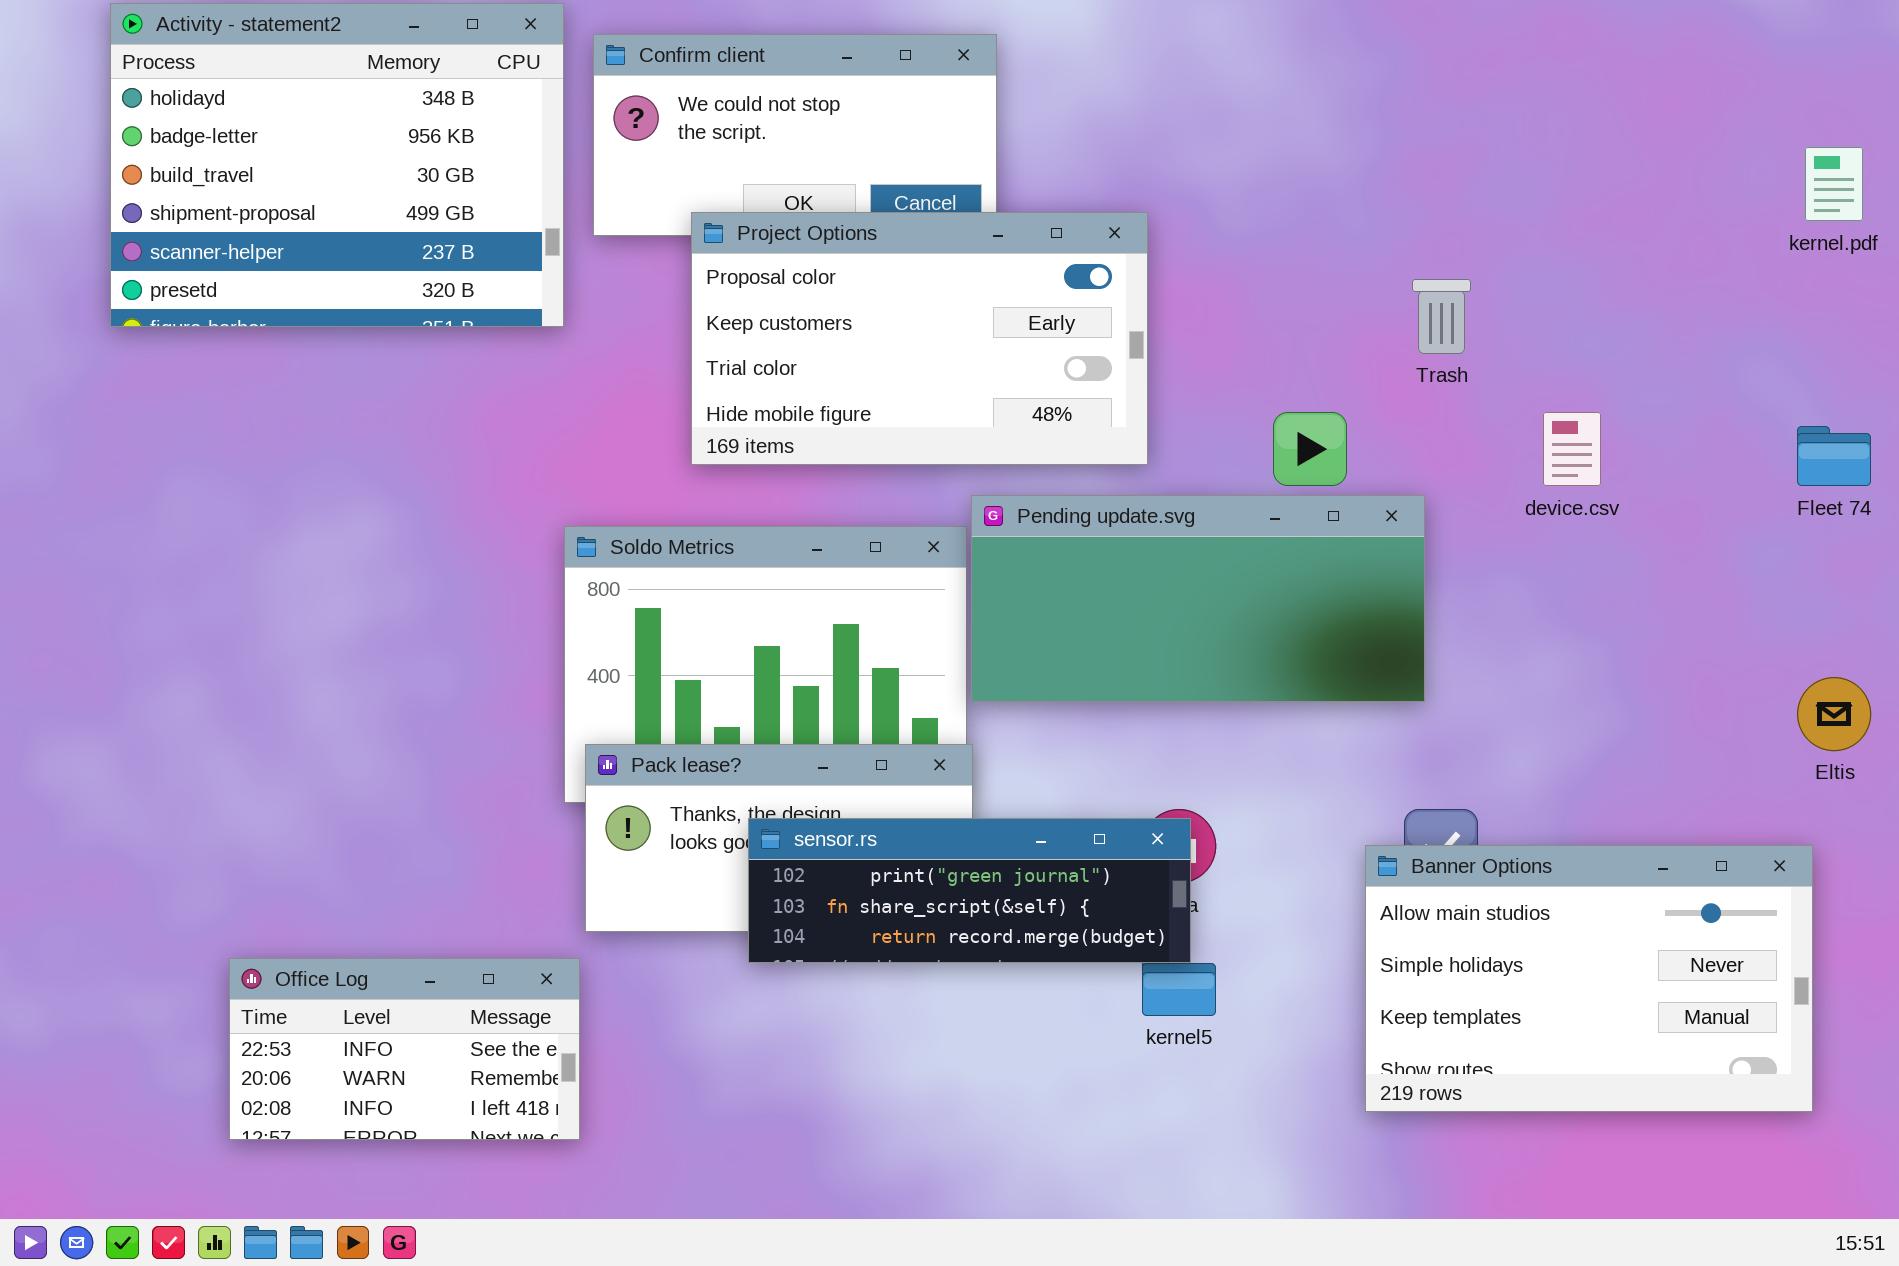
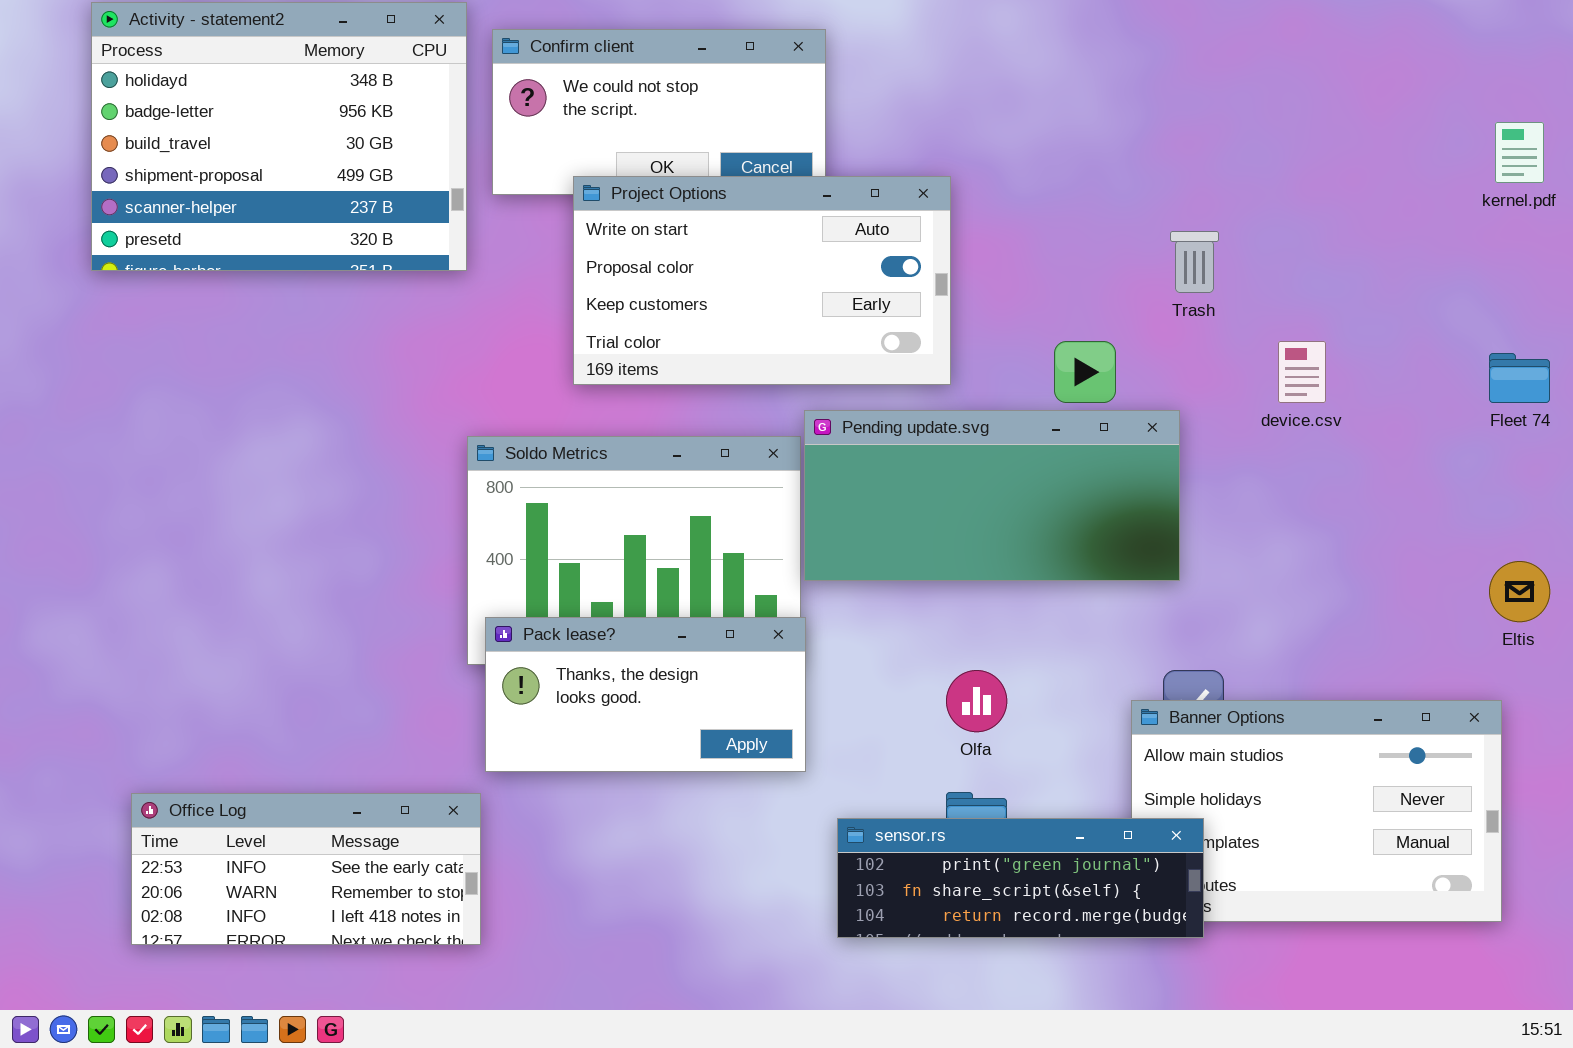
Project Options: [691,212,1148,465] -> [573,176,951,385], scrolled up 1 row
sensor.rs: [748,818,1191,963] -> [837,818,1204,938], moved
Office Log: [229,958,580,1140] -> [131,793,481,945], resized

